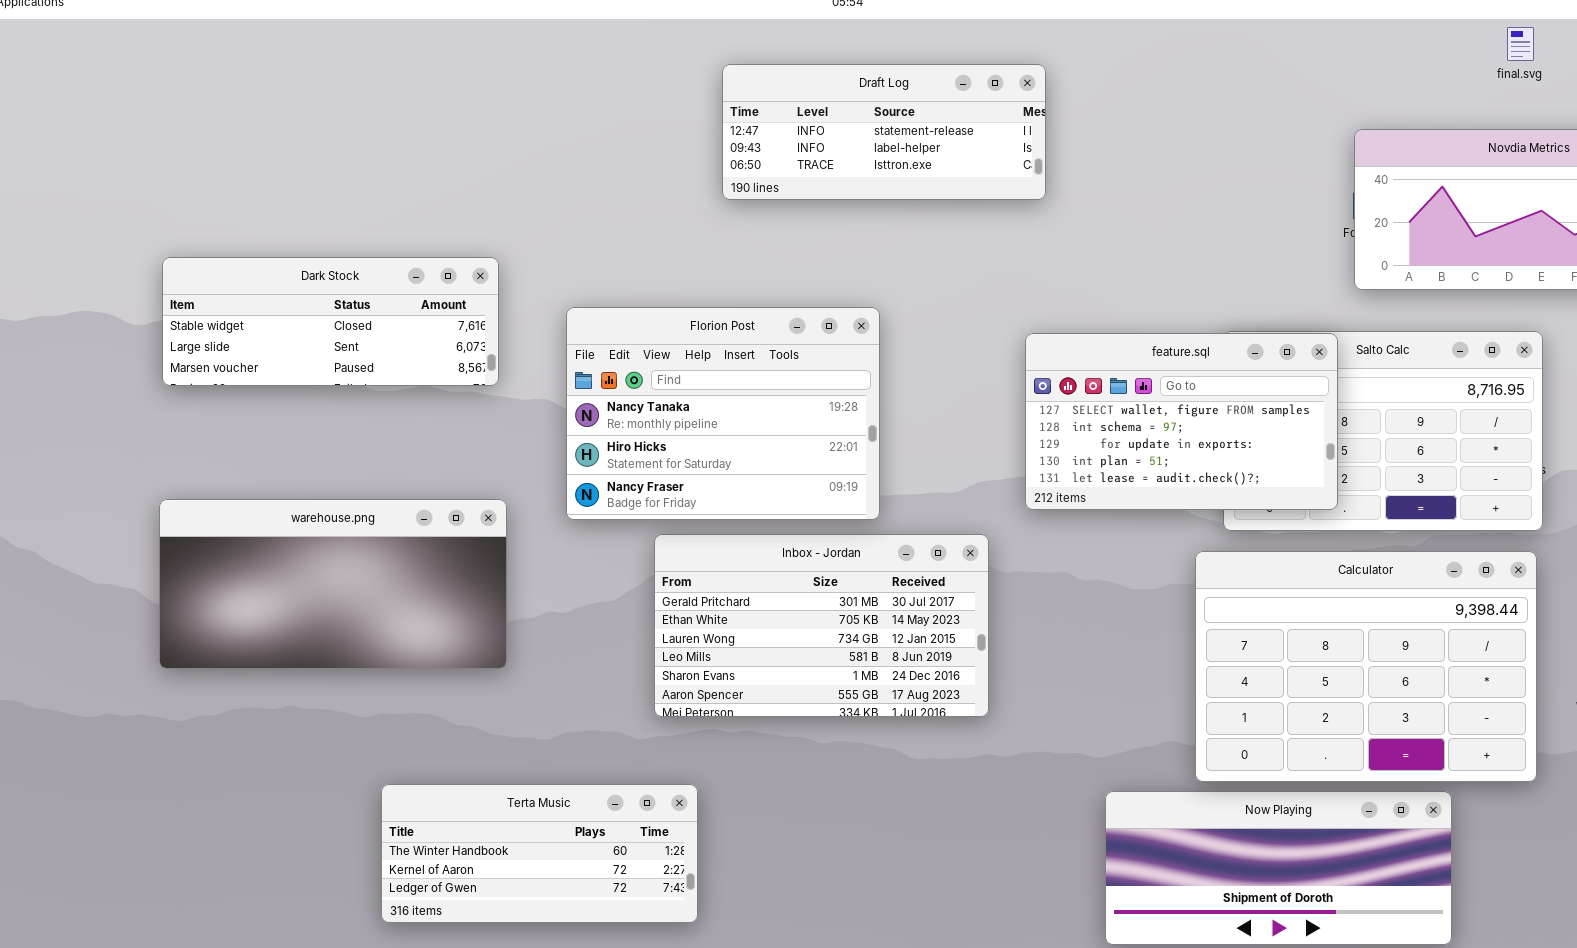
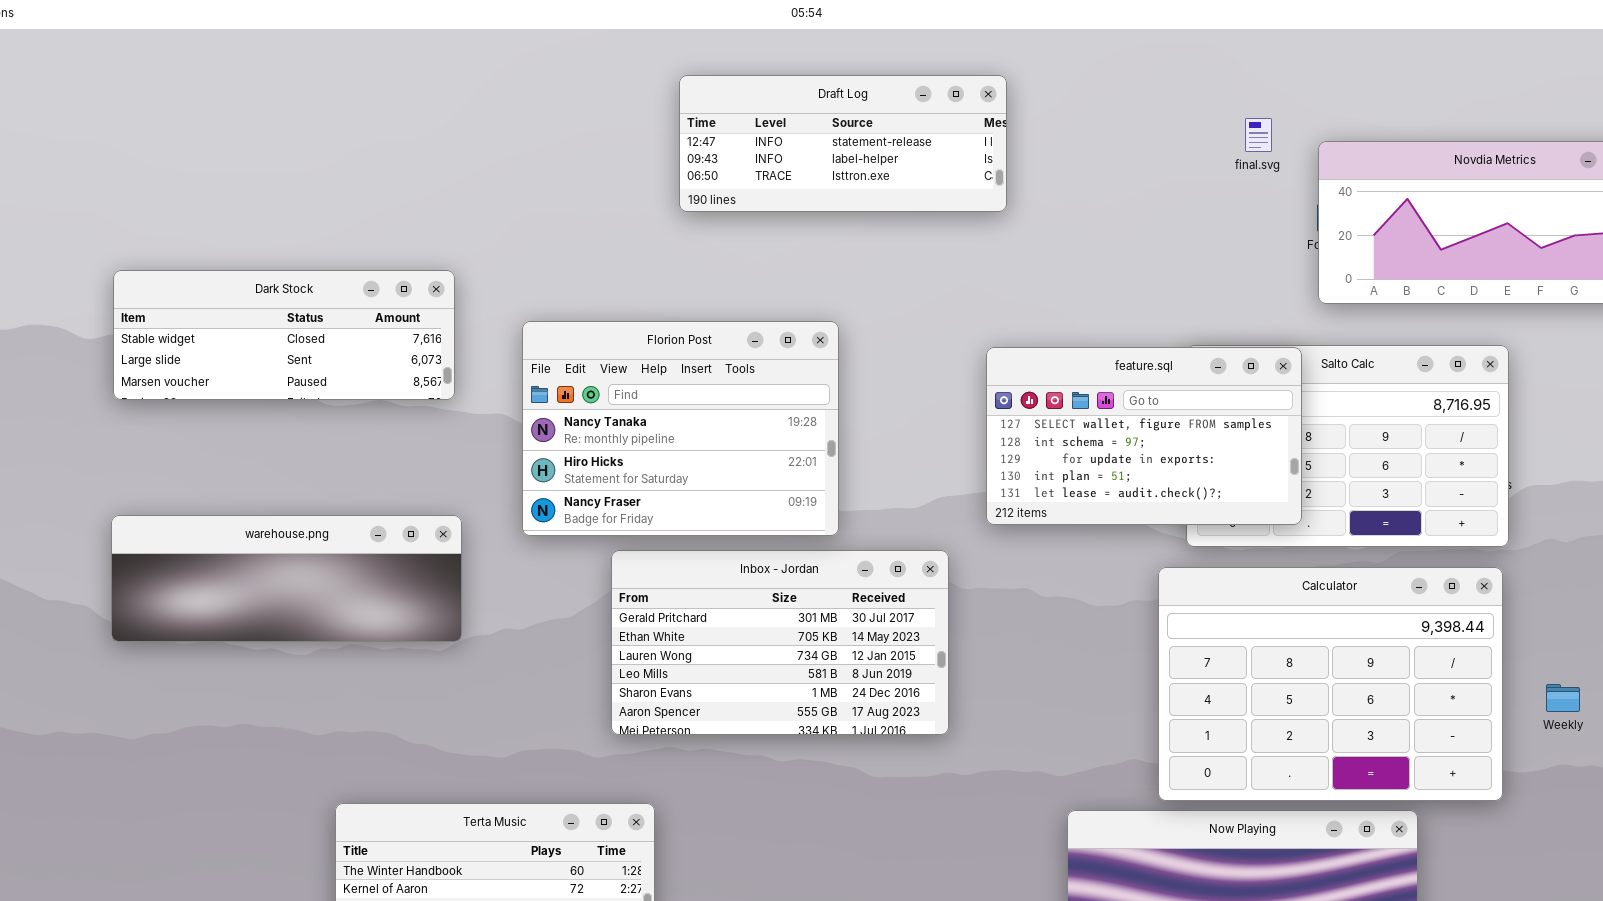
final.svg: [1507,27,1534,61] -> [1245,118,1272,152], moved
warehouse.png: [159,499,507,669] -> [111,515,462,642], resized

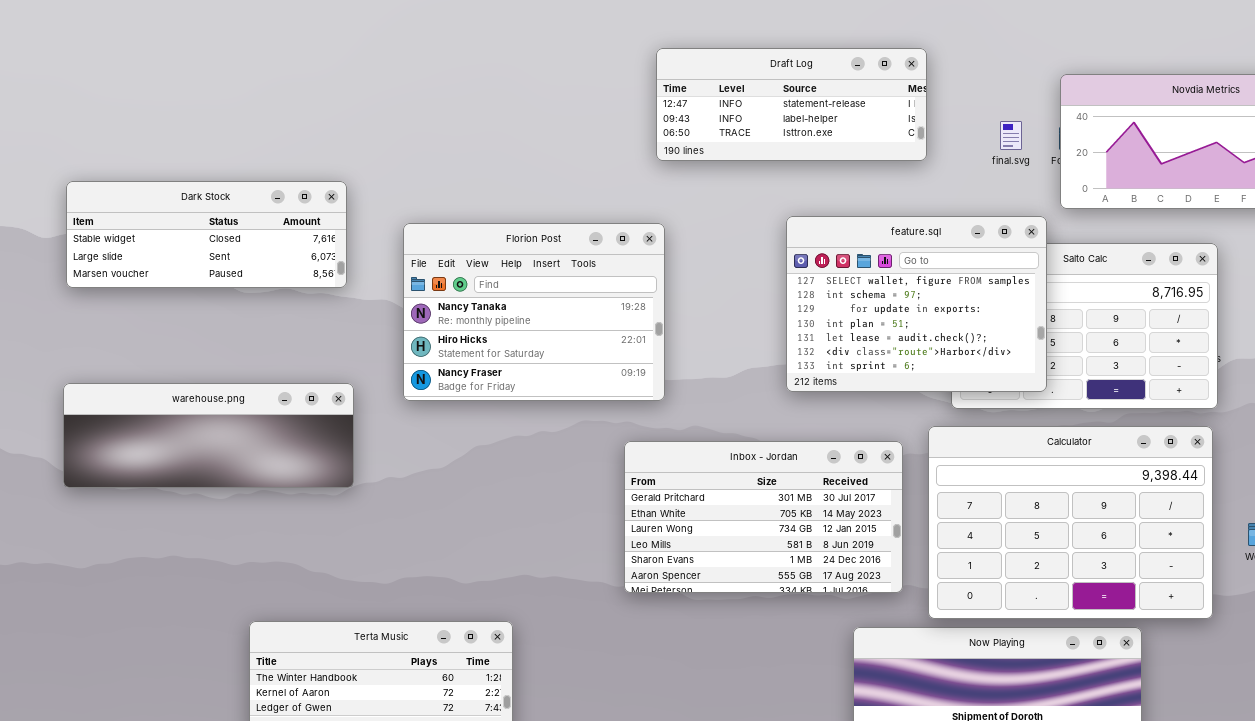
Draft Log: [679,75,1007,212] -> [656,48,927,161], moved
final.svg: [1245,118,1272,152] -> [1000,121,1022,150], moved
feature.sql: [986,347,1302,525] -> [786,216,1047,392], resized
Inbox - Jordan: [611,550,949,735] -> [624,441,903,593], moved

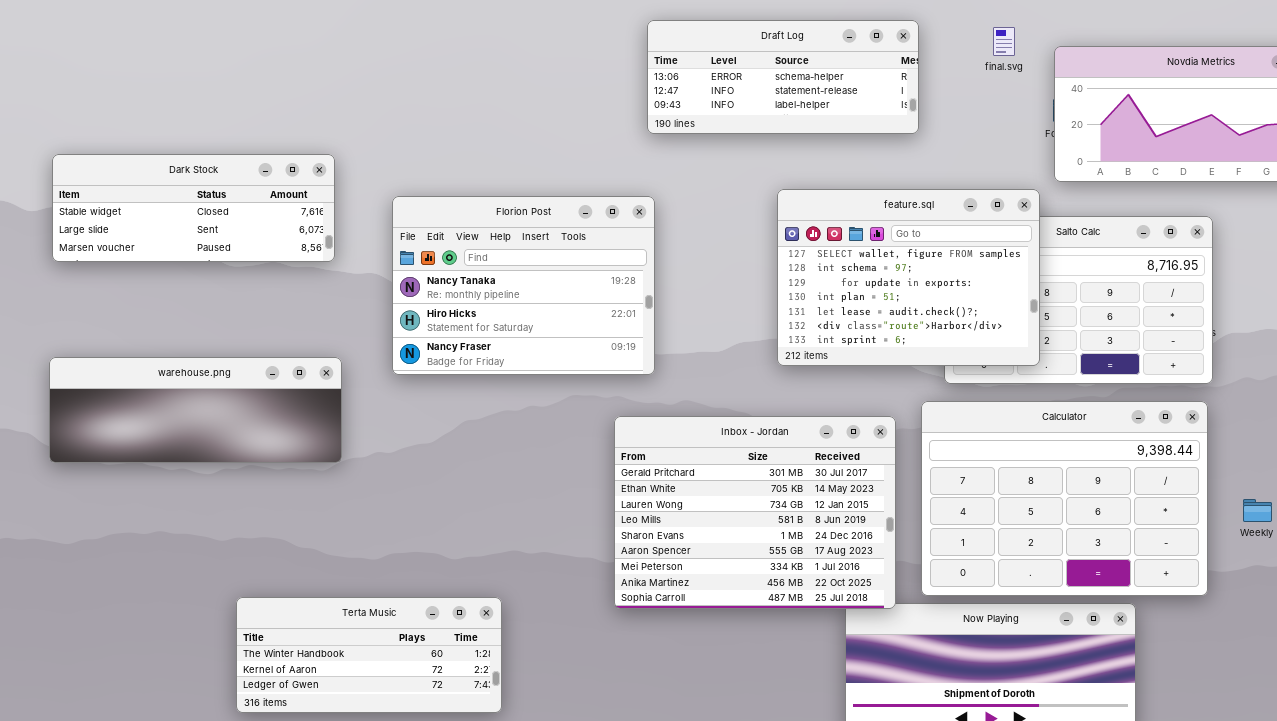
Draft Log: [656,48,927,161] -> [647,20,919,134], scrolled up 1 row
final.svg: [1000,121,1022,150] -> [993,27,1015,56], moved
Inbox - Jordan: [624,441,903,593] -> [614,416,896,609], resized

